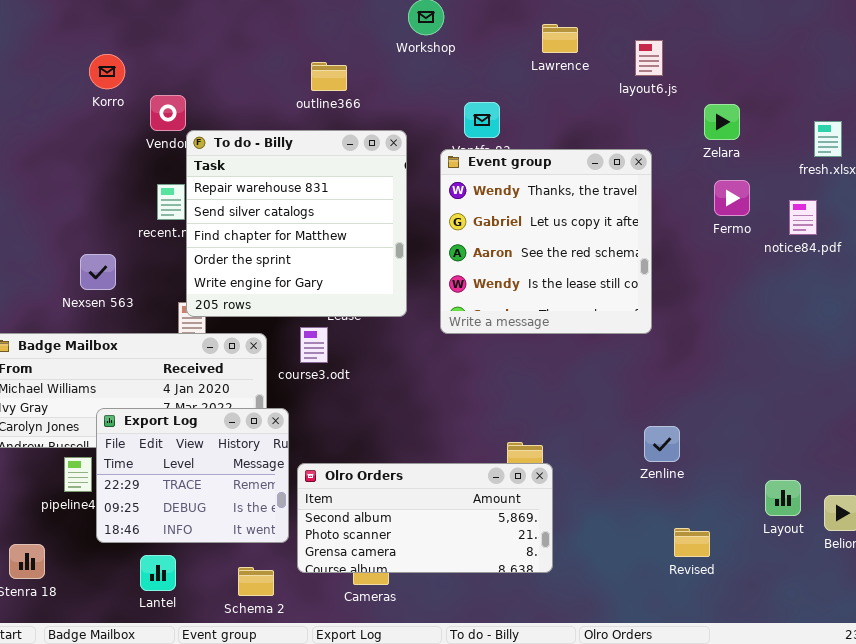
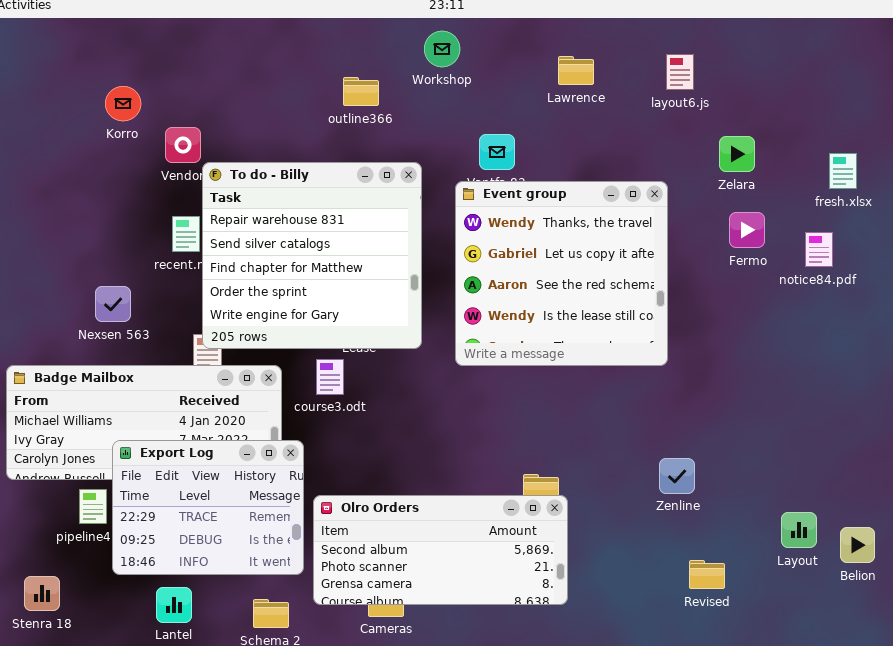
layout6.js: [635,40,663,76] -> [666,54,694,90], moved
outline366: [311,62,347,91] -> [343,77,379,106], moved

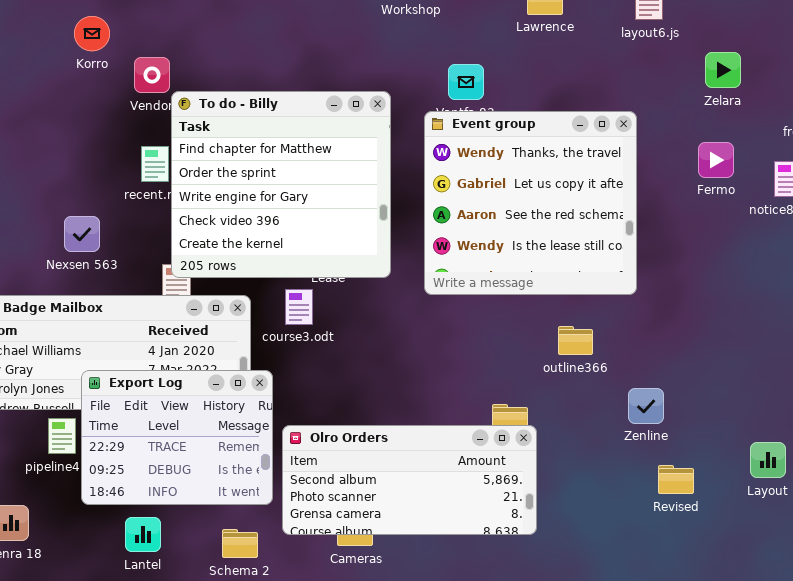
outline366: [343,77,379,106] -> [558,326,593,355], moved
Zelara: [719,136,755,172] -> [705,52,741,88], moved
To do - Billy: [202,162,422,349] -> [171,91,391,278], scrolled down 2 rows
Revised: [689,560,725,589] -> [658,465,694,494], moved

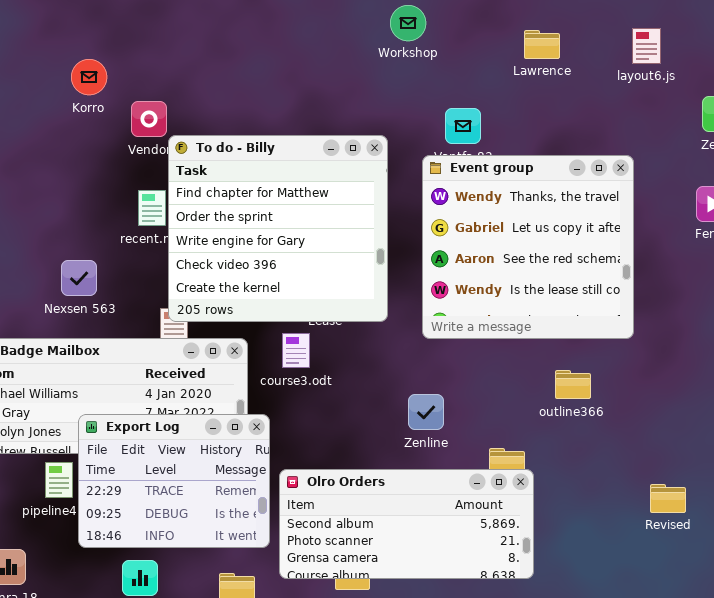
Zenline: [628,388,664,424] -> [408,394,444,430], moved
Revised: [658,465,694,494] -> [650,484,686,513], moved

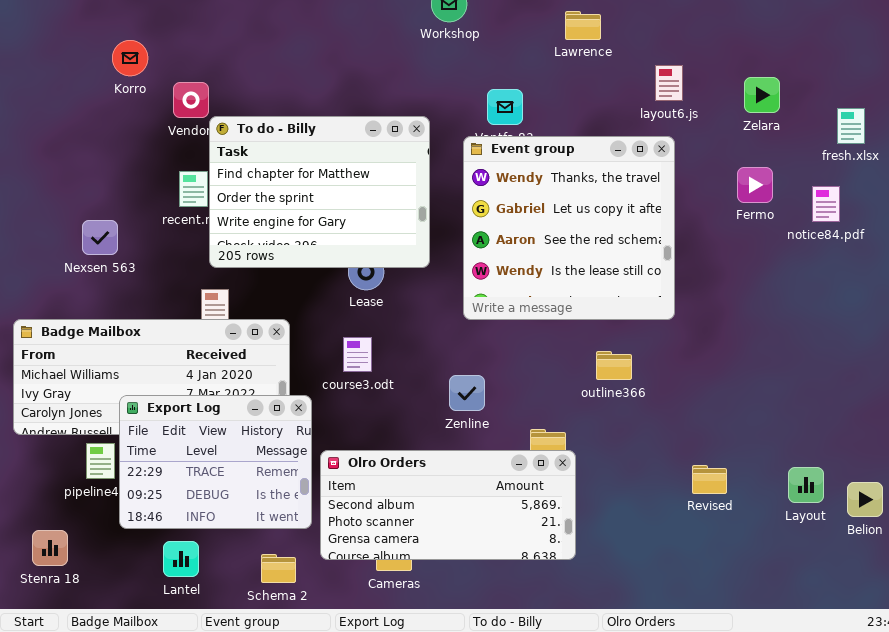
layout6.js: [632,28,661,64] -> [655,65,683,101], moved
To do - Billy: [168,135,388,322] -> [209,116,430,268], resized
Nexsen 563: [61,260,97,296] -> [82,220,118,255], moved
course3.odt: [282,333,310,368] -> [343,337,372,372], moved

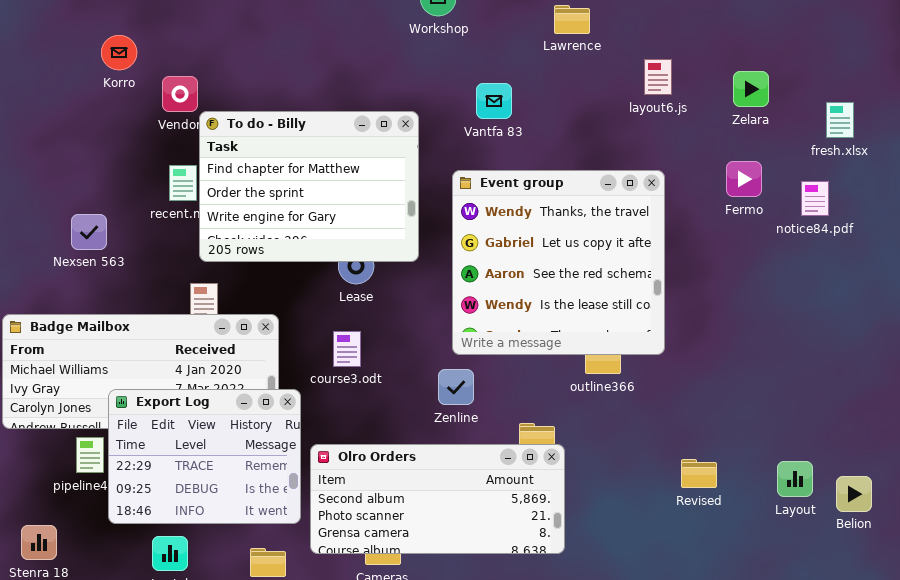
Event group: [463,136,675,320] -> [452,170,665,355], moved

